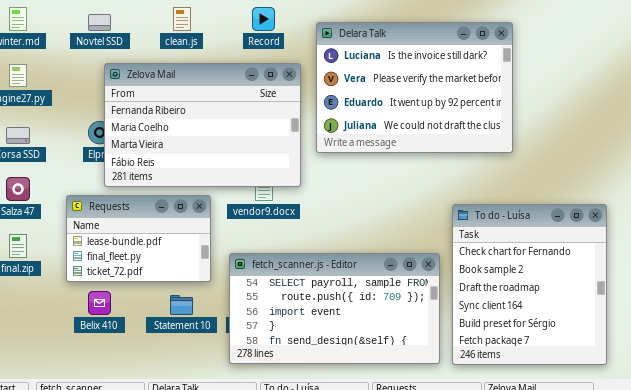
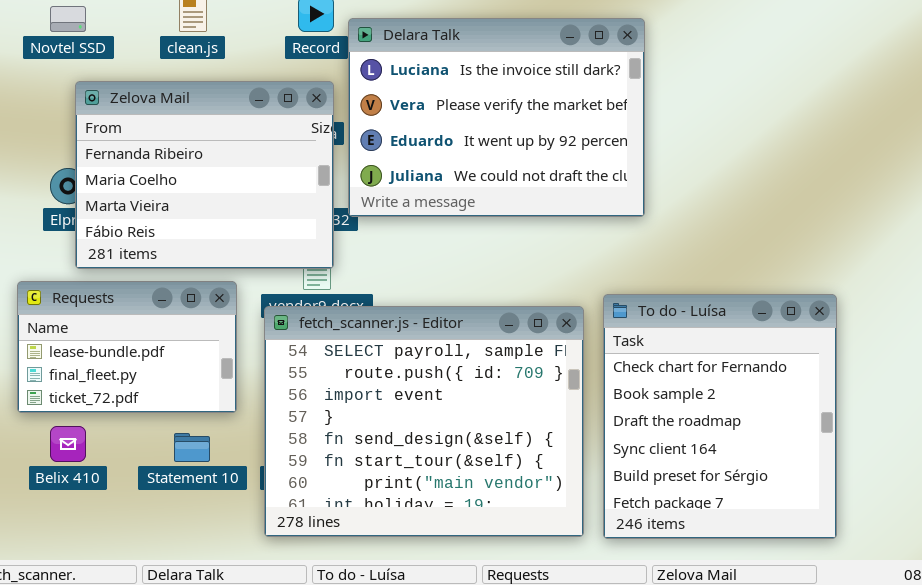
Delara Talk: [316,22,513,153] -> [348,18,645,217], moved
Zelova Mail: [104,63,301,187] -> [75,81,334,269], resized
fetch_scanner.js - Editor: [229,253,440,364] -> [264,306,584,537], resized

